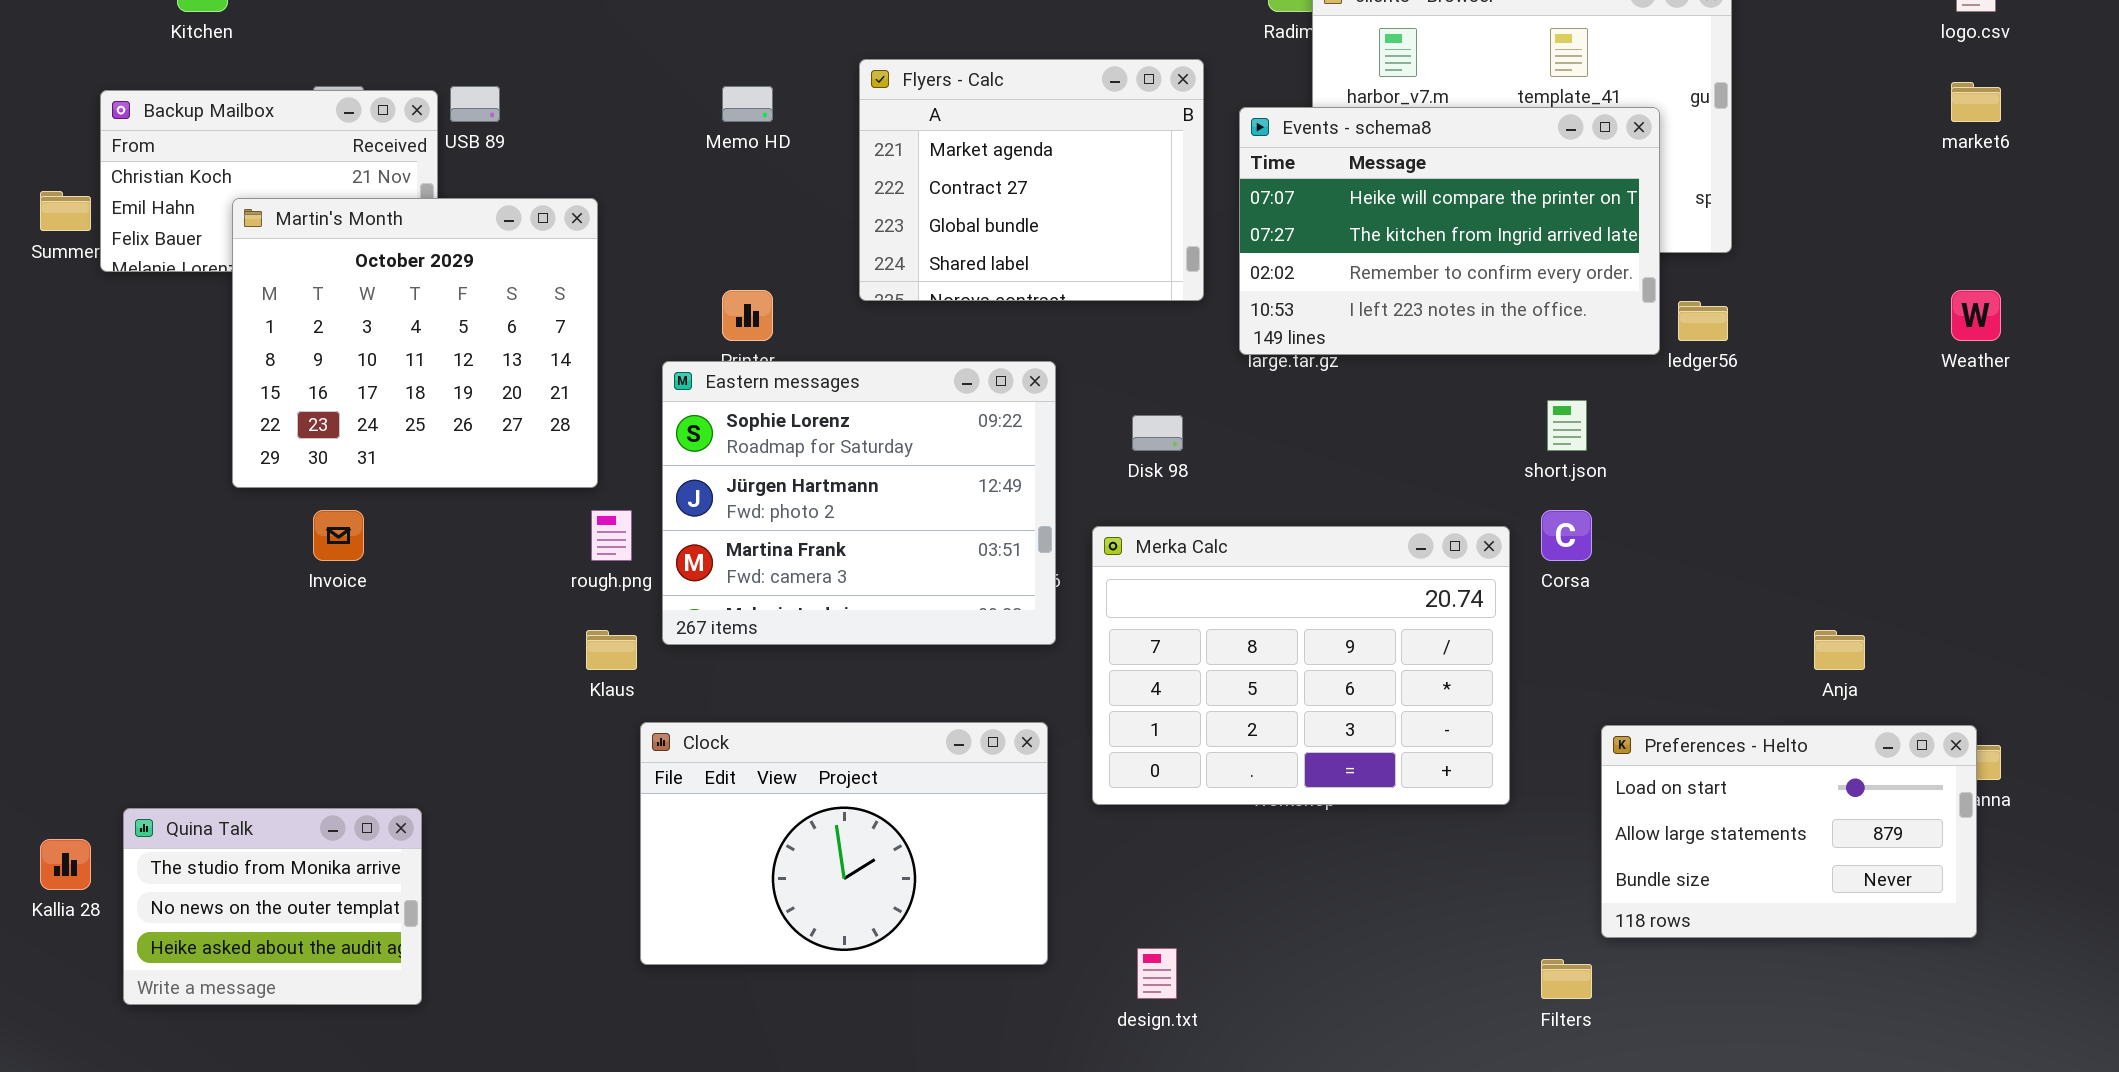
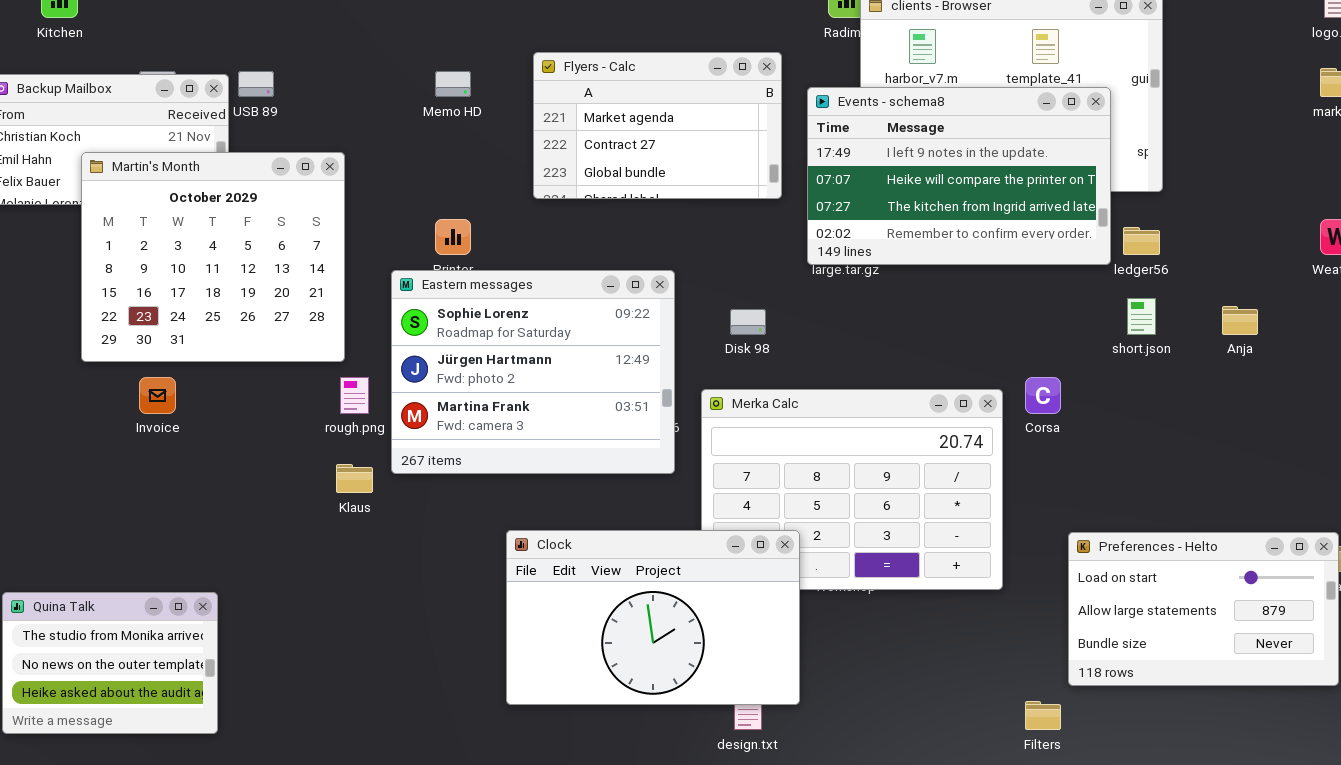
Flyers - Calc: [859,59,1204,301] -> [533,52,782,199], resized
Events - schema8: [1239,107,1660,355] -> [807,87,1111,265], scrolled up 1 row
short.json: [1547,400,1587,451] -> [1127,298,1156,335], moved
Anja: [1814,630,1865,670] -> [1222,306,1258,335], moved
Clock: [640,722,1048,965] -> [506,530,800,705], moved

